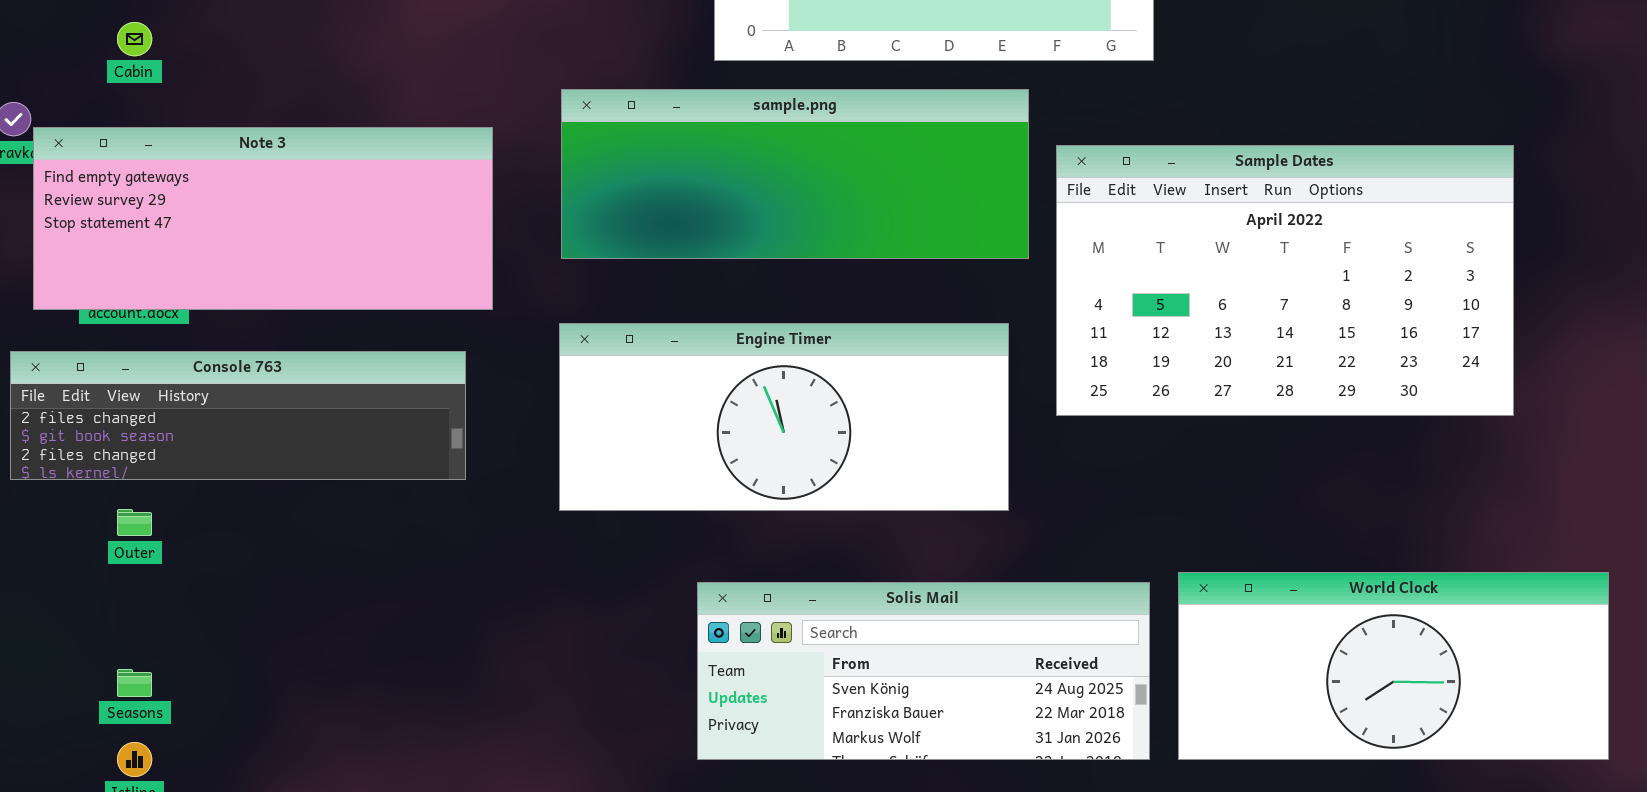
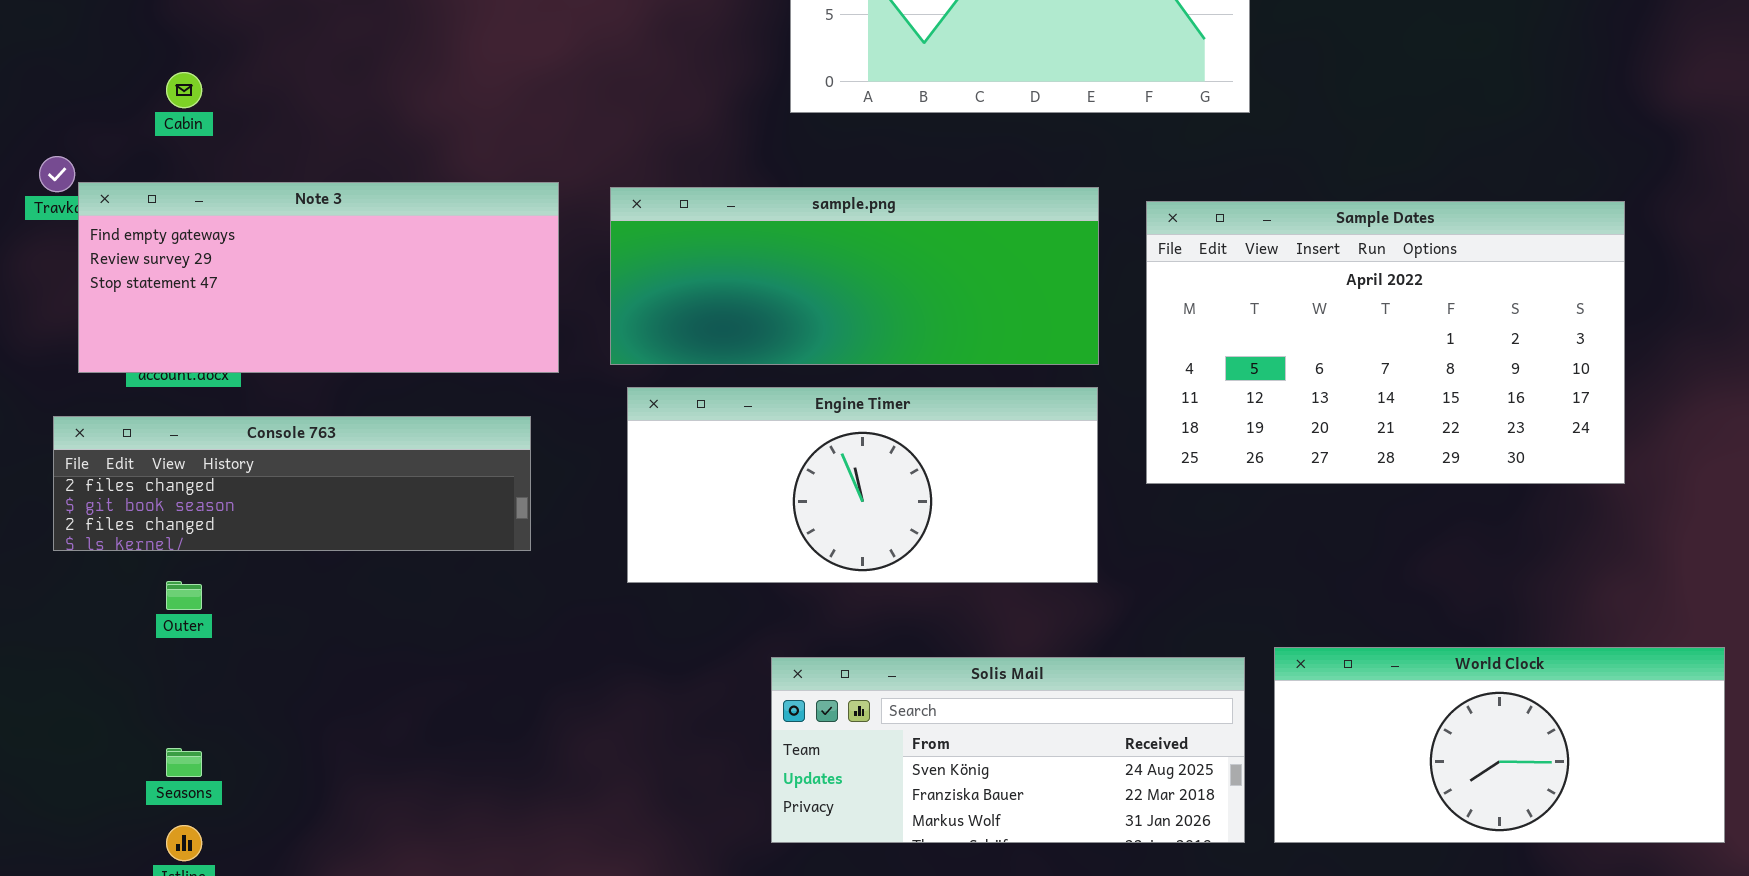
sample.png: [561,89,1029,259] -> [610,187,1099,365], moved

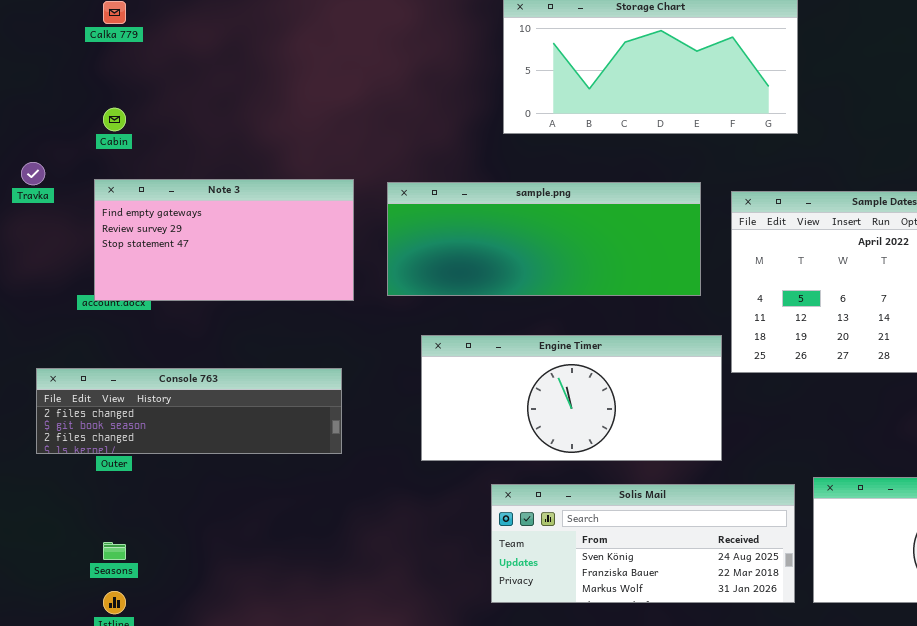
Note 3: [78,182,559,373] -> [94,179,354,301], resized
Engine Timer: [627,387,1098,583] -> [421,335,722,461], moved
Console 763: [53,416,531,551] -> [36,368,342,454], moved

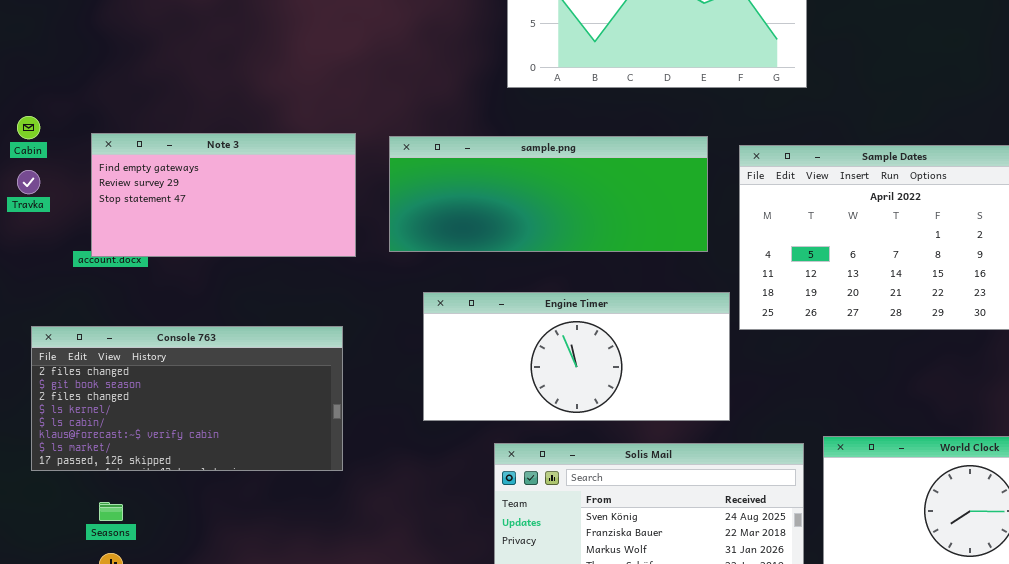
Cabin: [103,108,126,131] -> [17,116,40,139], moved
Travka: [21,162,45,185] -> [17,170,40,194], moved
Console 763: [36,368,342,454] -> [31,326,343,471], resized

